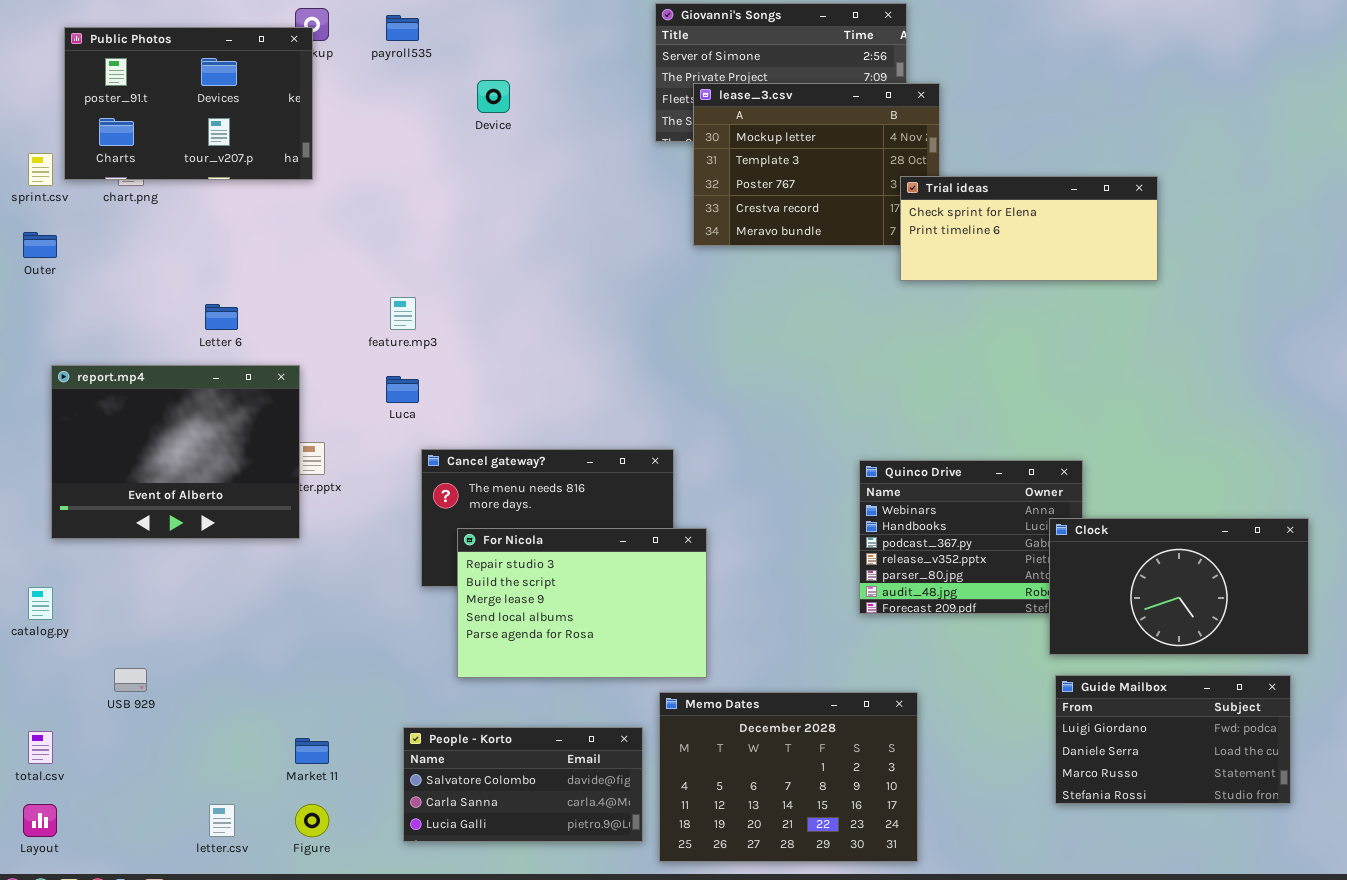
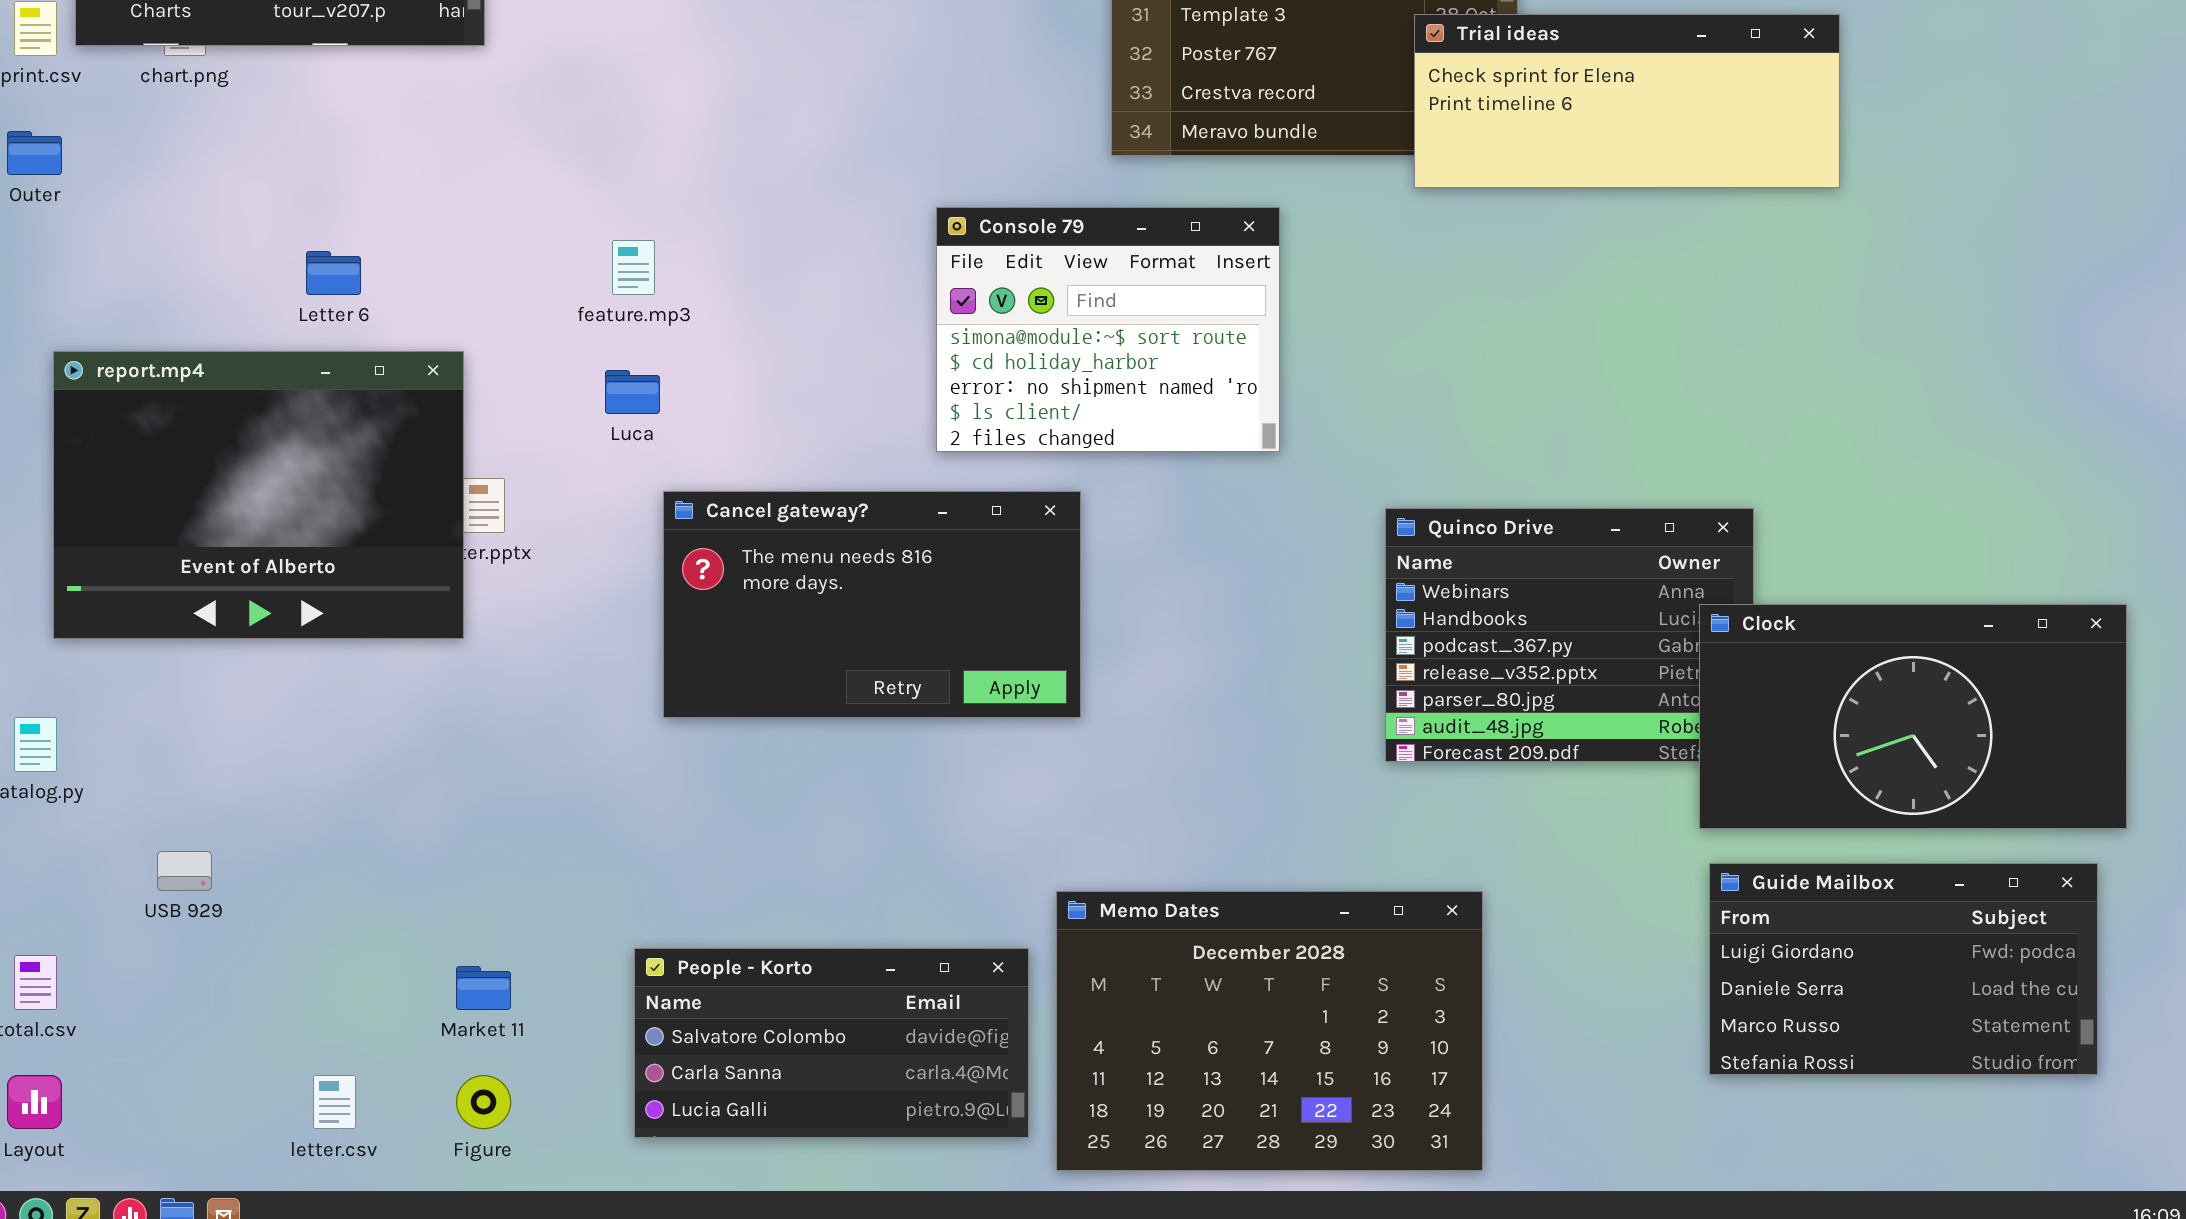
Trial ideas: [900,176,1158,281] -> [1414,14,1840,188], moved
Console 79: none -> [936,207,1280,452], opened
For Nicola: [457,528,707,678] -> none, closed

